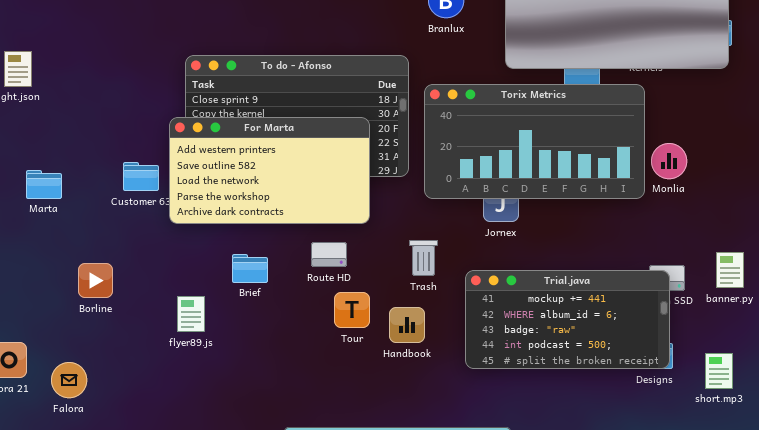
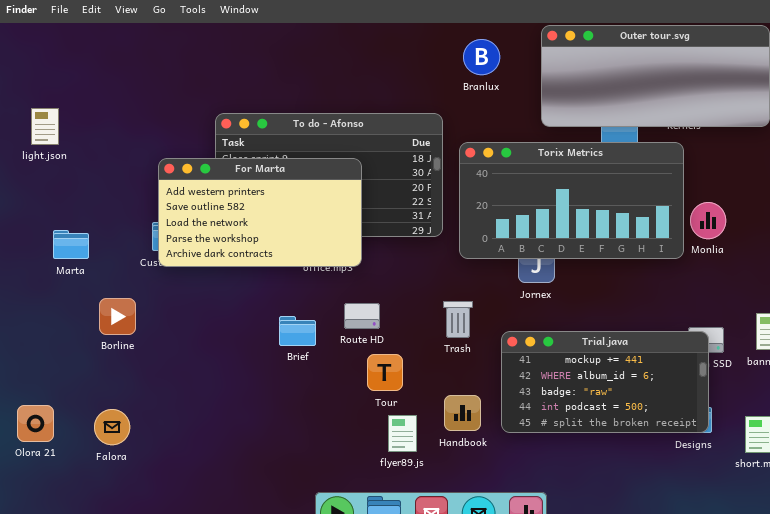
For Marta: [169,117,370,224] -> [158,158,362,267], moved
Brief: [232,254,268,283] -> [279,316,316,346], moved
Borline: [78,263,113,298] -> [99,298,136,335], moved
flyer89.js: [177,296,205,332] -> [388,415,417,452], moved
Handbook: [389,307,425,343] -> [444,395,481,431], moved
Falora: [51,362,87,398] -> [94,409,130,445], moved

